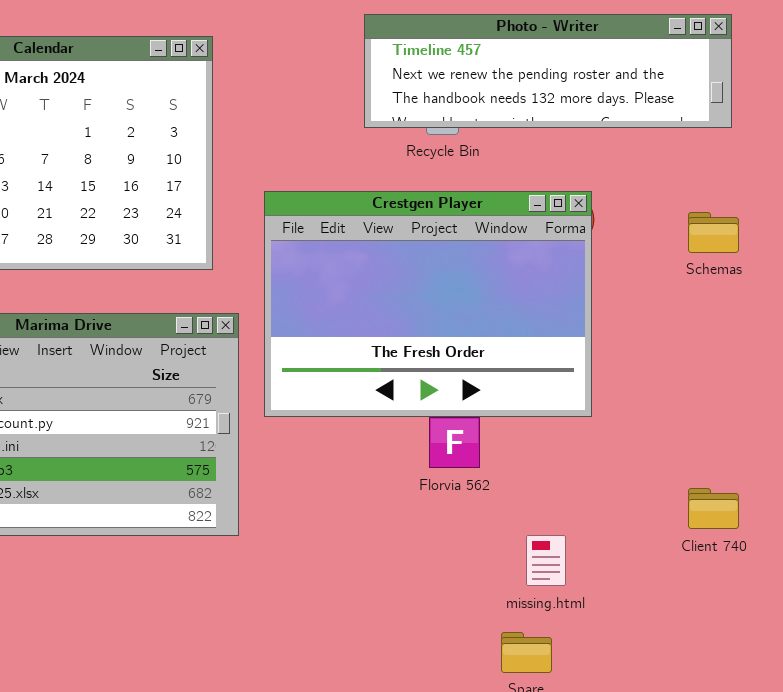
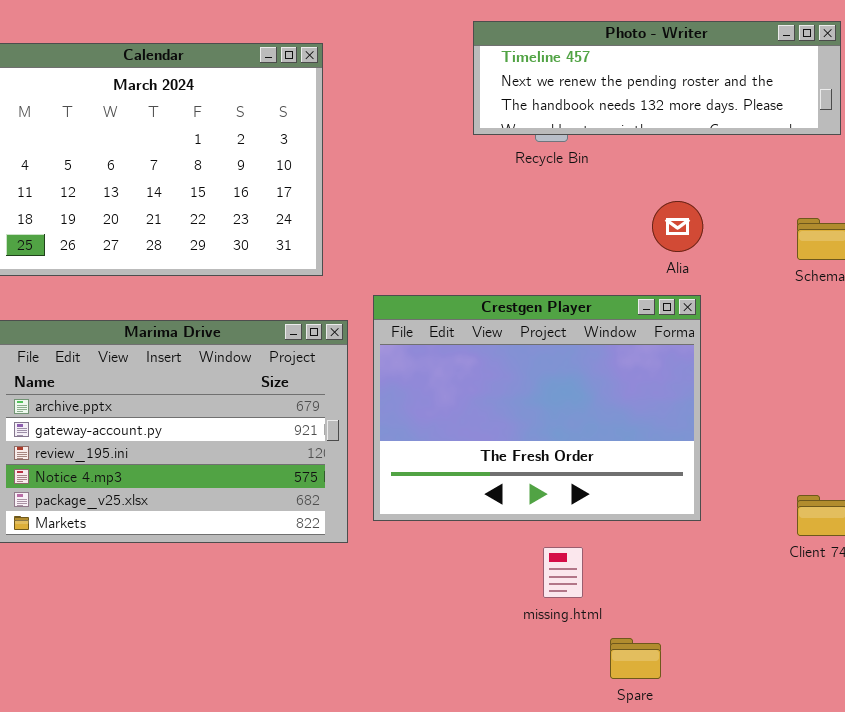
Crestgen Player: [264,191,592,417] -> [373,295,701,521], moved
missing.html: [526,535,566,586] -> [543,547,583,598], moved

